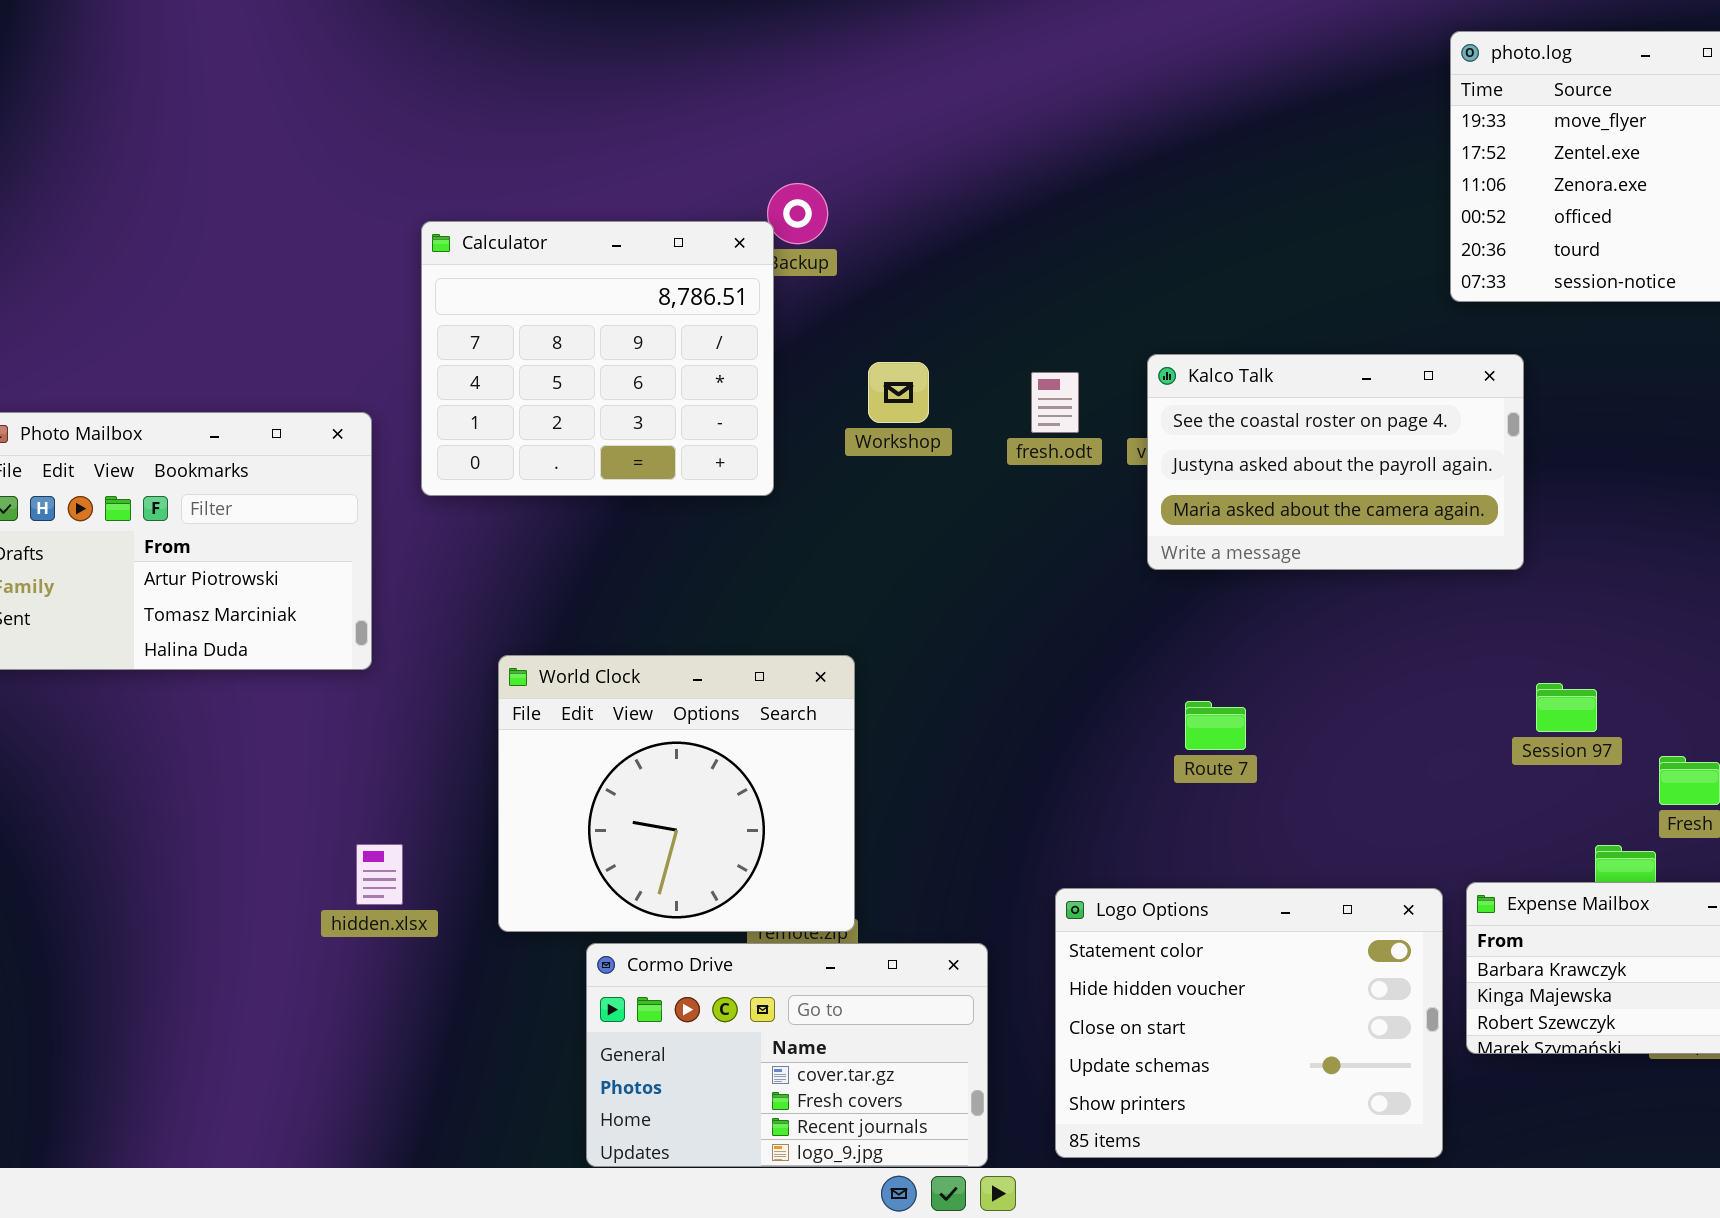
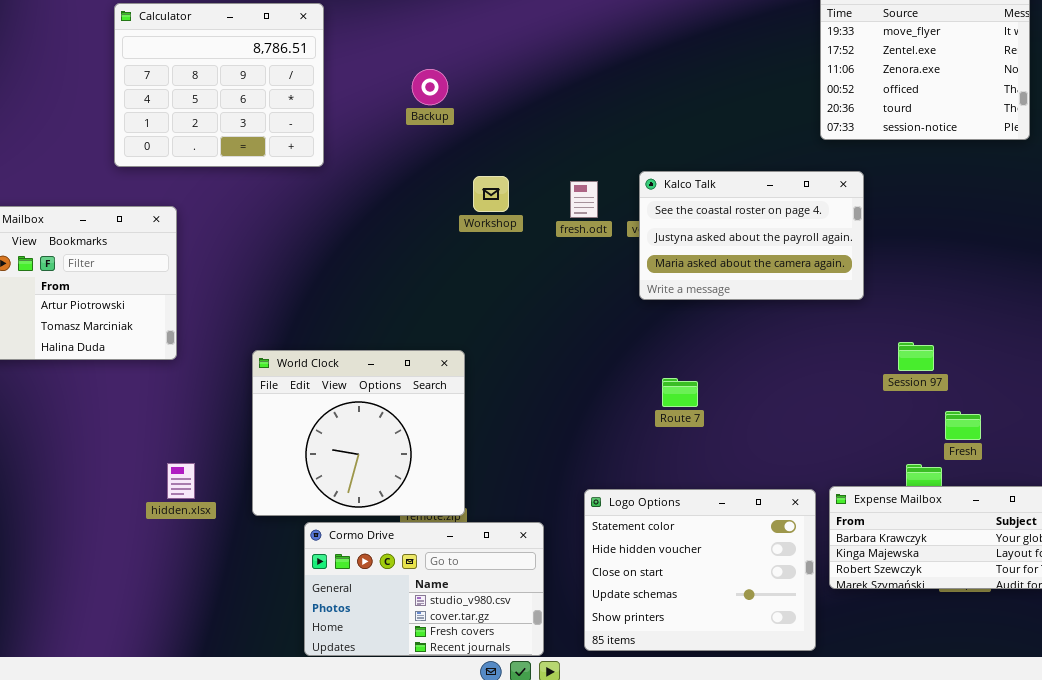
Calculator: [421,221,774,496] -> [114,3,324,167], moved
Session 97: [1536,683,1597,732] -> [898,342,934,371], moved
Cormo Drive: [586,943,988,1167] -> [304,522,544,656], scrolled up 1 row

